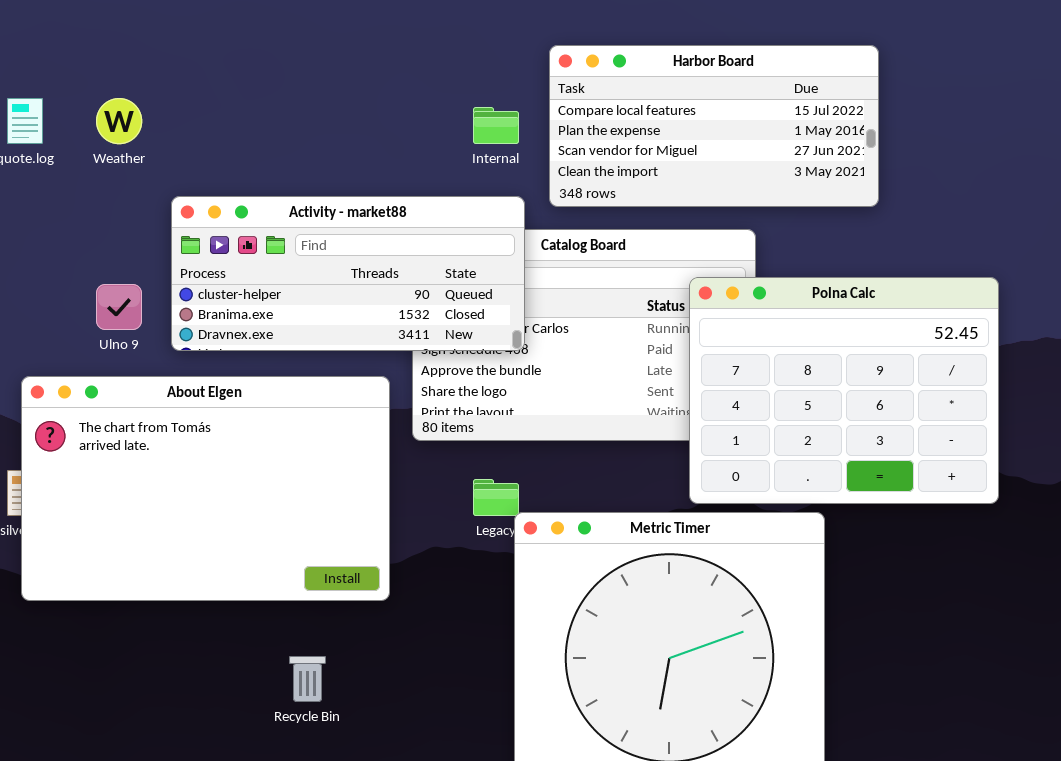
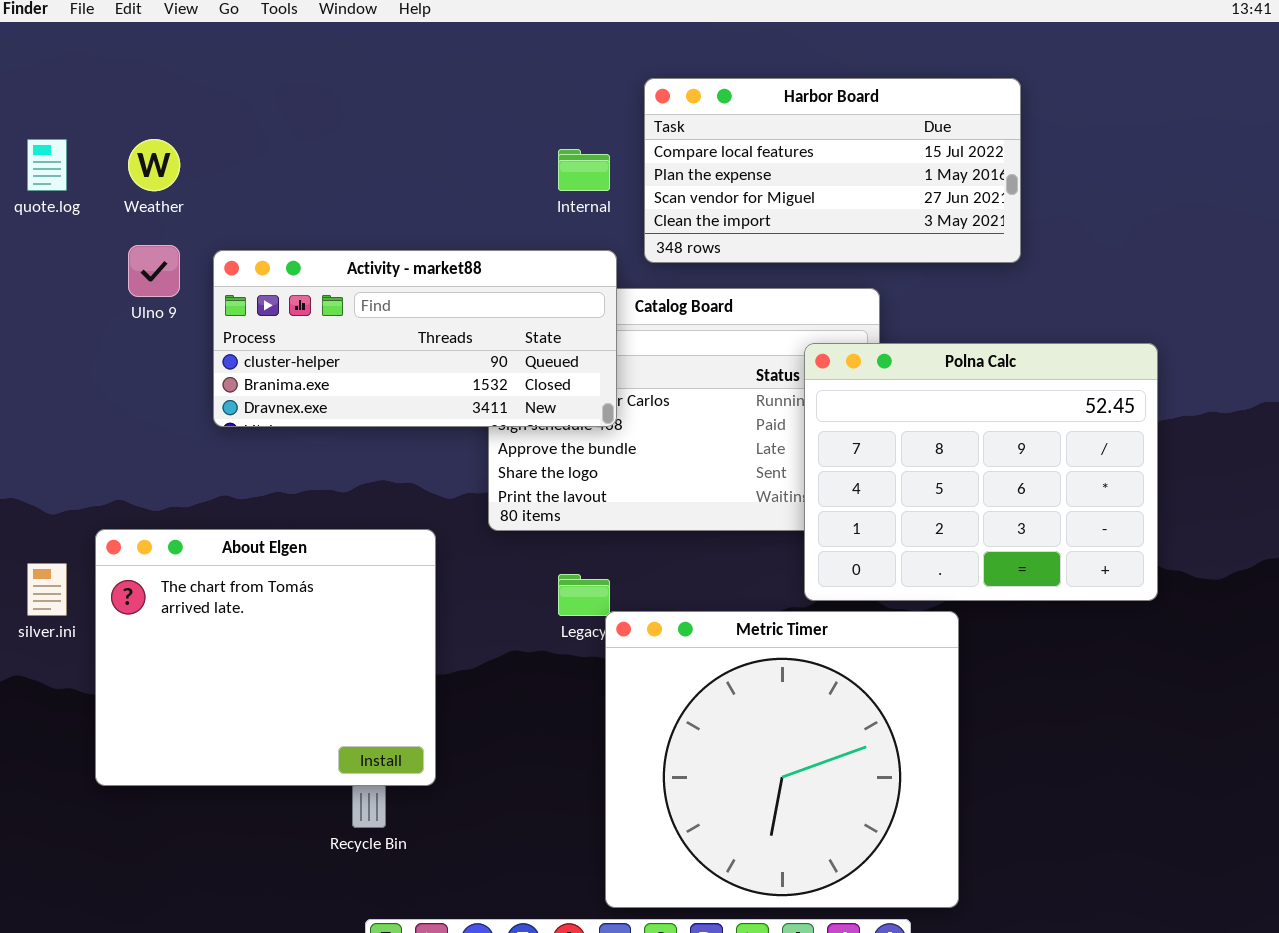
Ulno 9: [96,284,142,330] -> [128,245,180,297], moved
About Elgen: [21,376,390,601] -> [95,529,436,786], moved, resized

